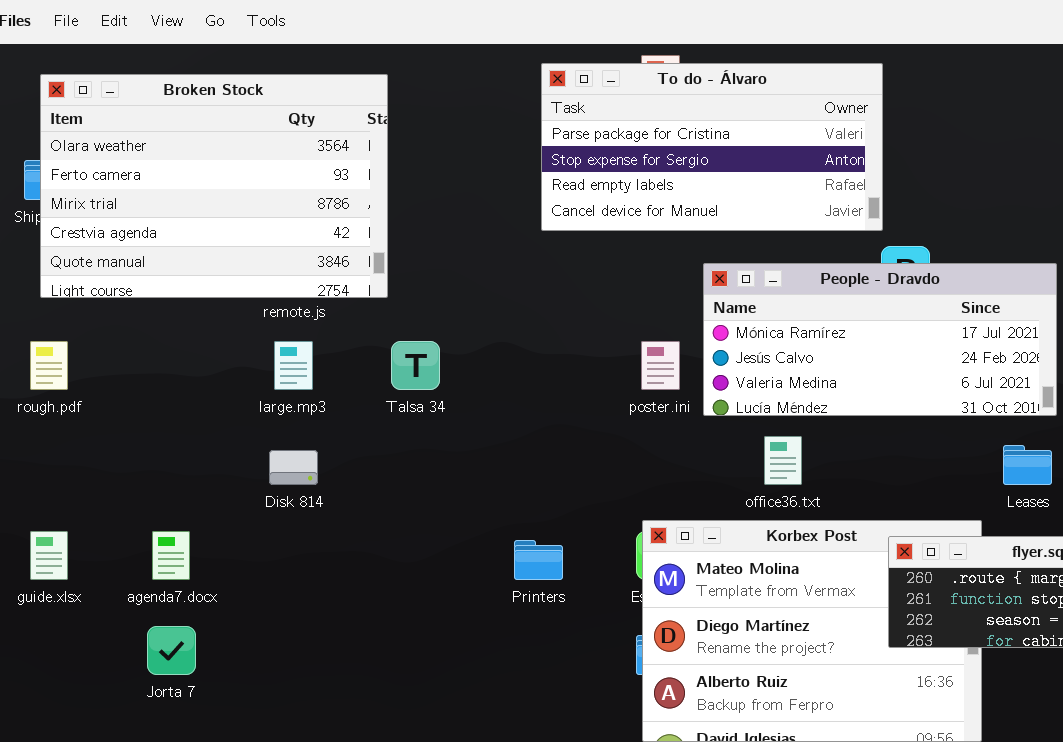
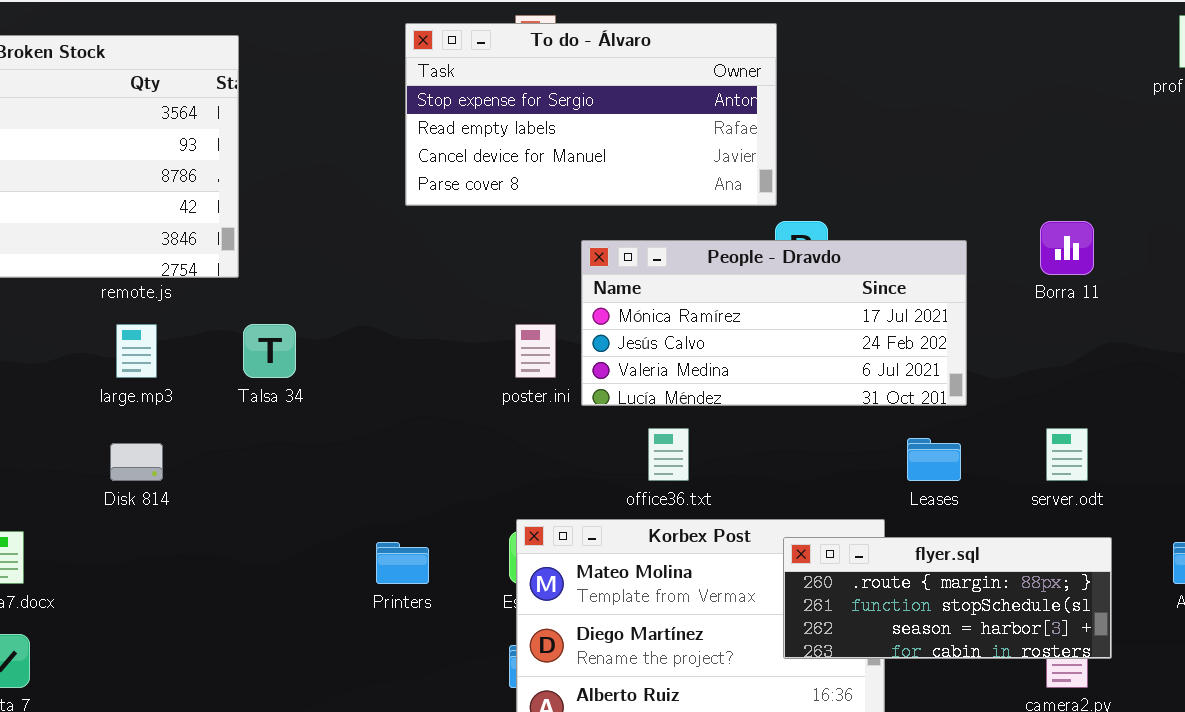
To do - Álvaro: [541,63,883,231] -> [405,23,777,206], scrolled down 1 row

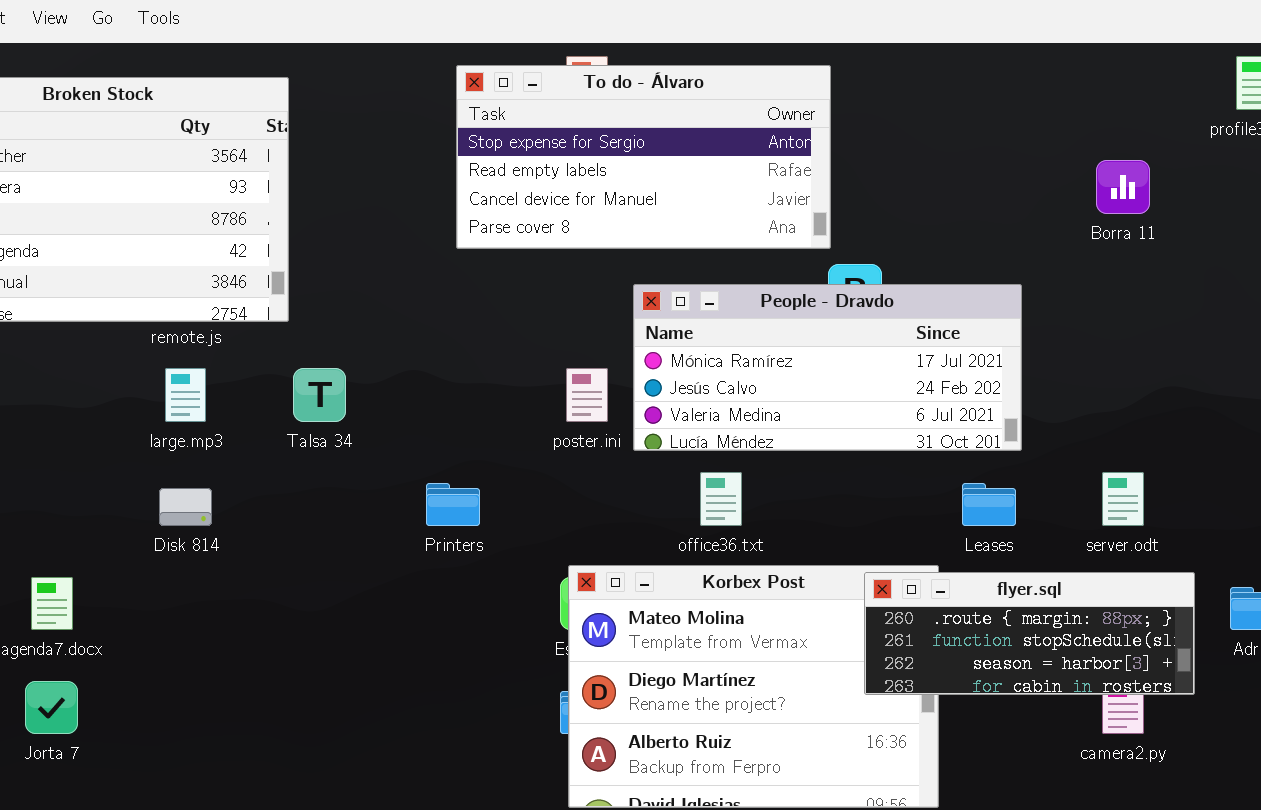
Borra 11: [1040,221,1094,275] -> [1096,160,1150,214], moved
flyer.sql: [783,537,1112,659] -> [864,572,1195,695], moved
Printers: [376,542,429,584] -> [426,483,480,526], moved

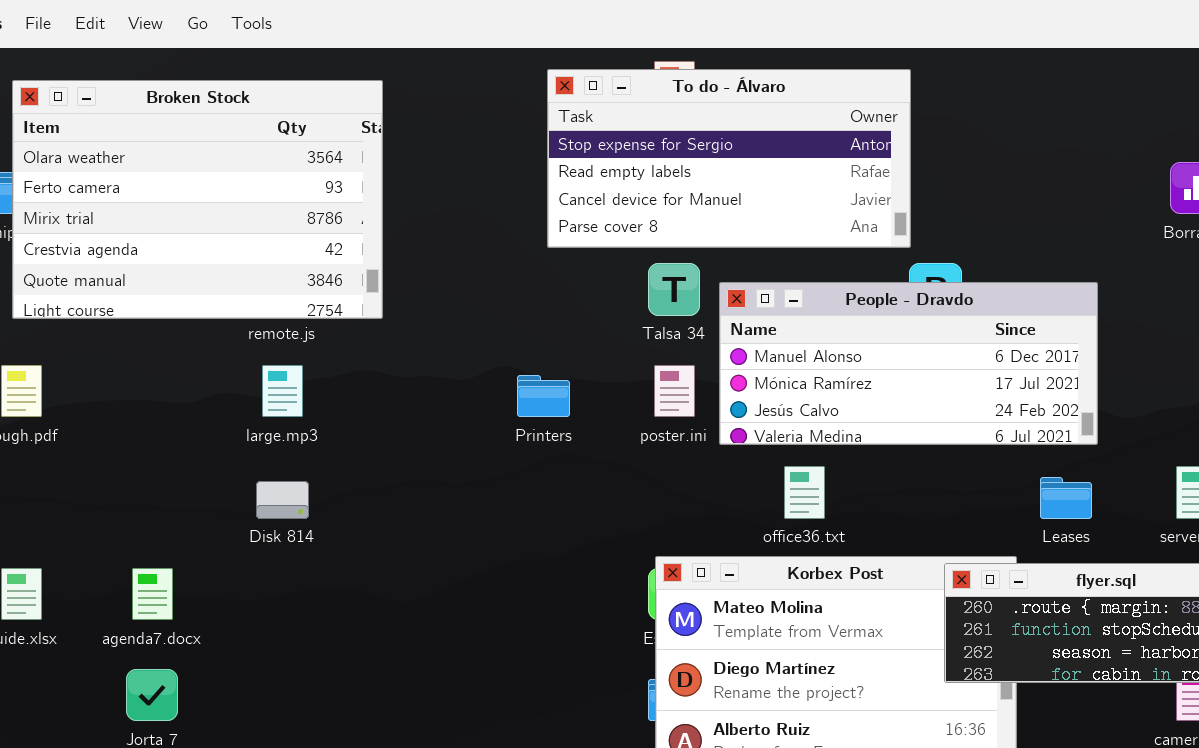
People - Dravdo: [633,284,1022,451] -> [719,282,1098,445], scrolled up 1 row
Talsa 34: [293,368,346,422] -> [648,263,700,316], moved
Printers: [426,483,480,526] -> [517,375,570,417], moved

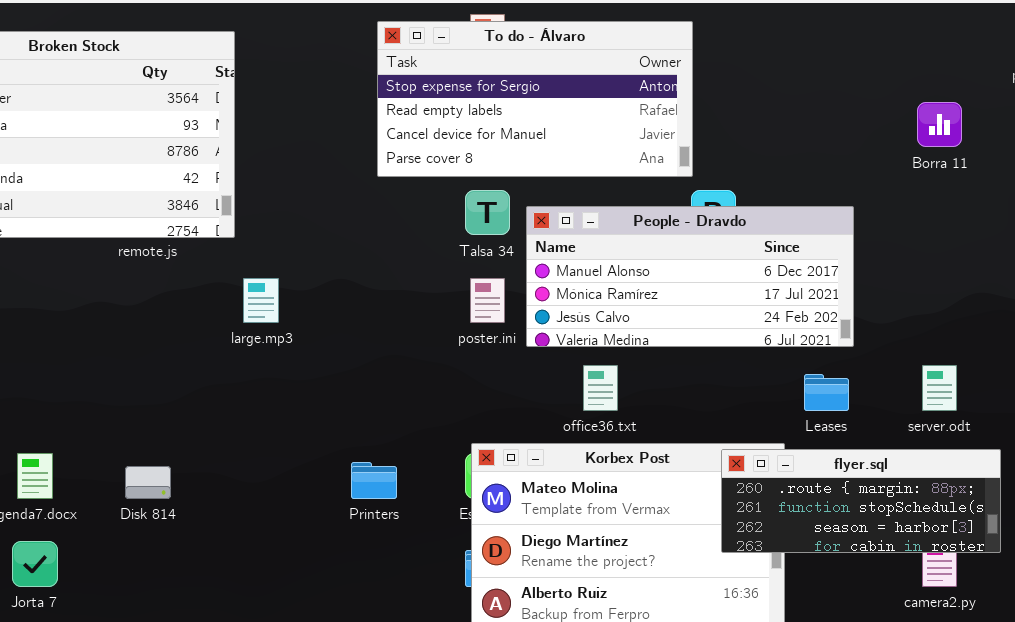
large.mp3: [262,365,303,417] -> [243,278,279,323], moved
Printers: [517,375,570,417] -> [351,462,397,499], moved
Disk 814: [256,481,309,519] -> [125,466,171,499], moved

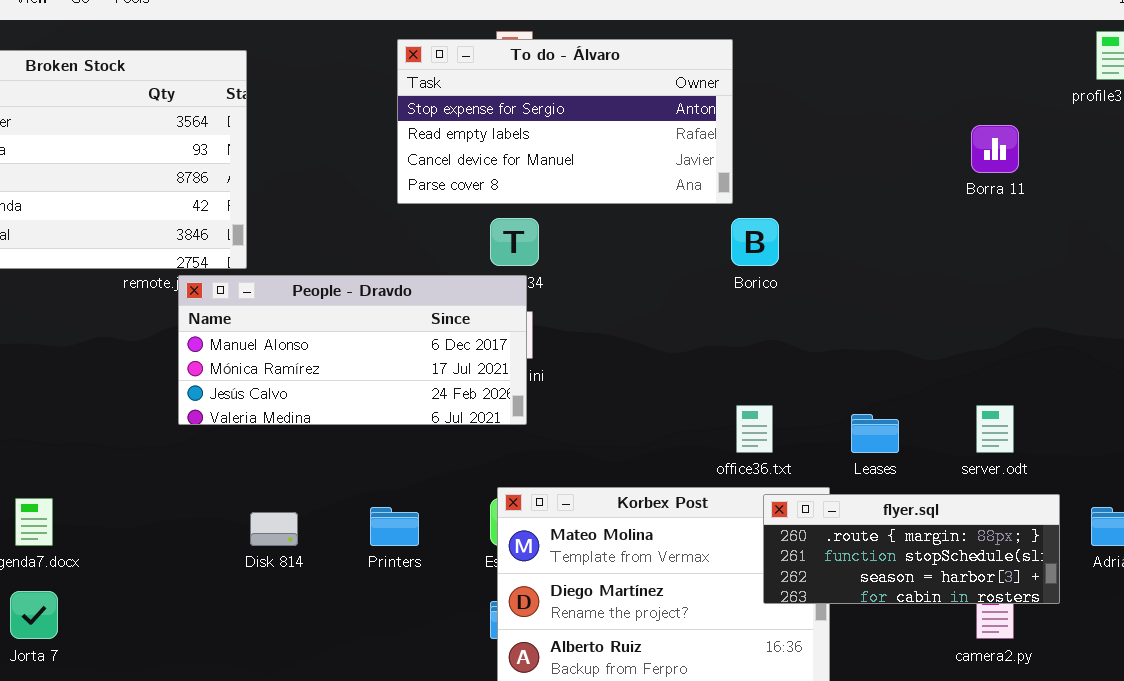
People - Dravdo: [526,206,854,347] -> [178,275,527,425], moved
office36.txt: [583,365,618,411] -> [736,405,773,453], moved
Disk 814: [125,466,171,499] -> [250,512,298,546], moved

